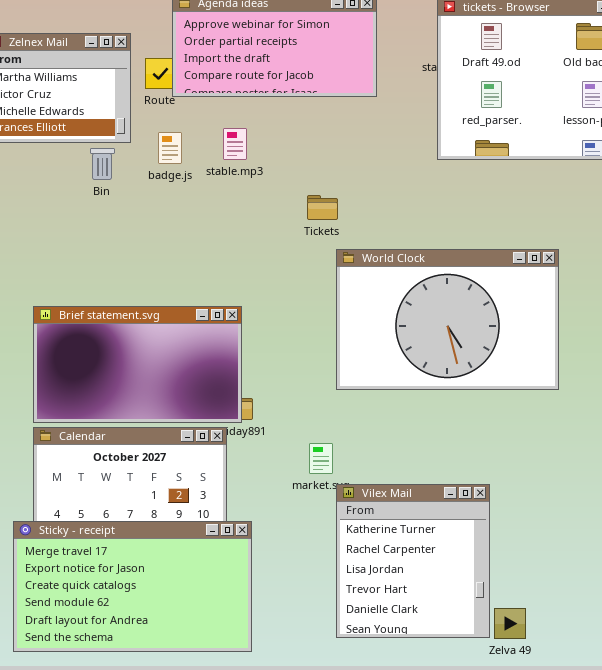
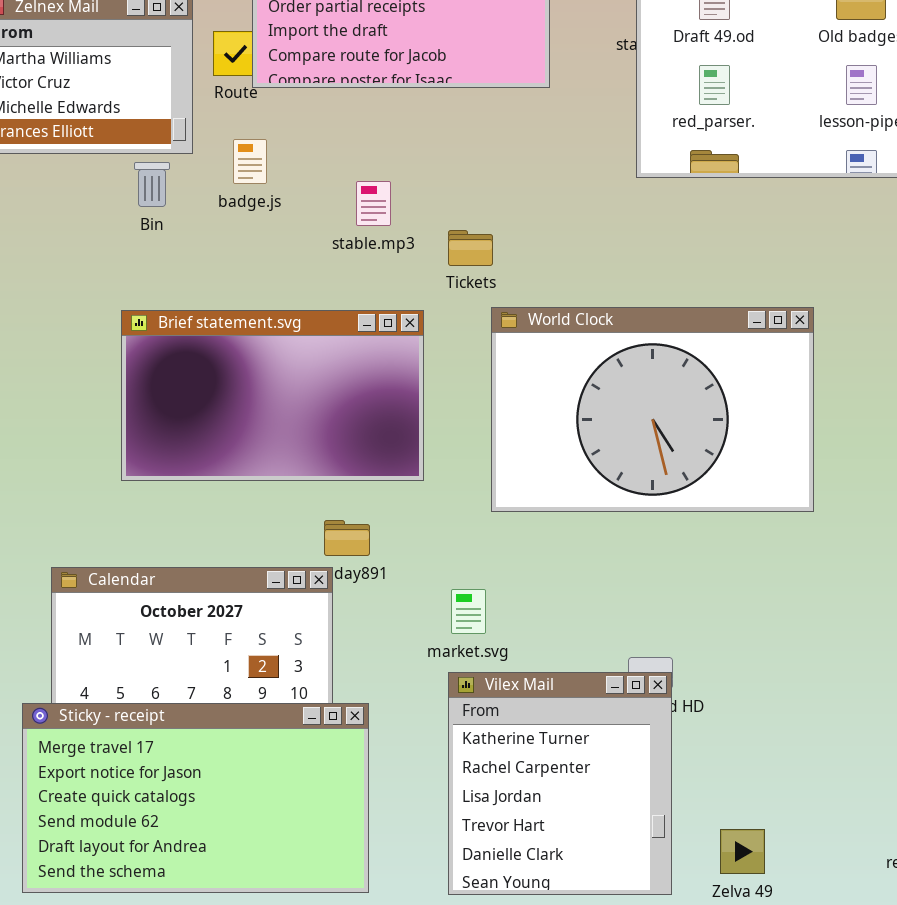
stable.mp3: [223,128,247,160] -> [356,181,391,226], moved
Brief statement.svg: [33,306,242,423] -> [121,310,424,481], moved
Vilex Mail: [336,484,490,638] -> [448,672,672,895], moved

